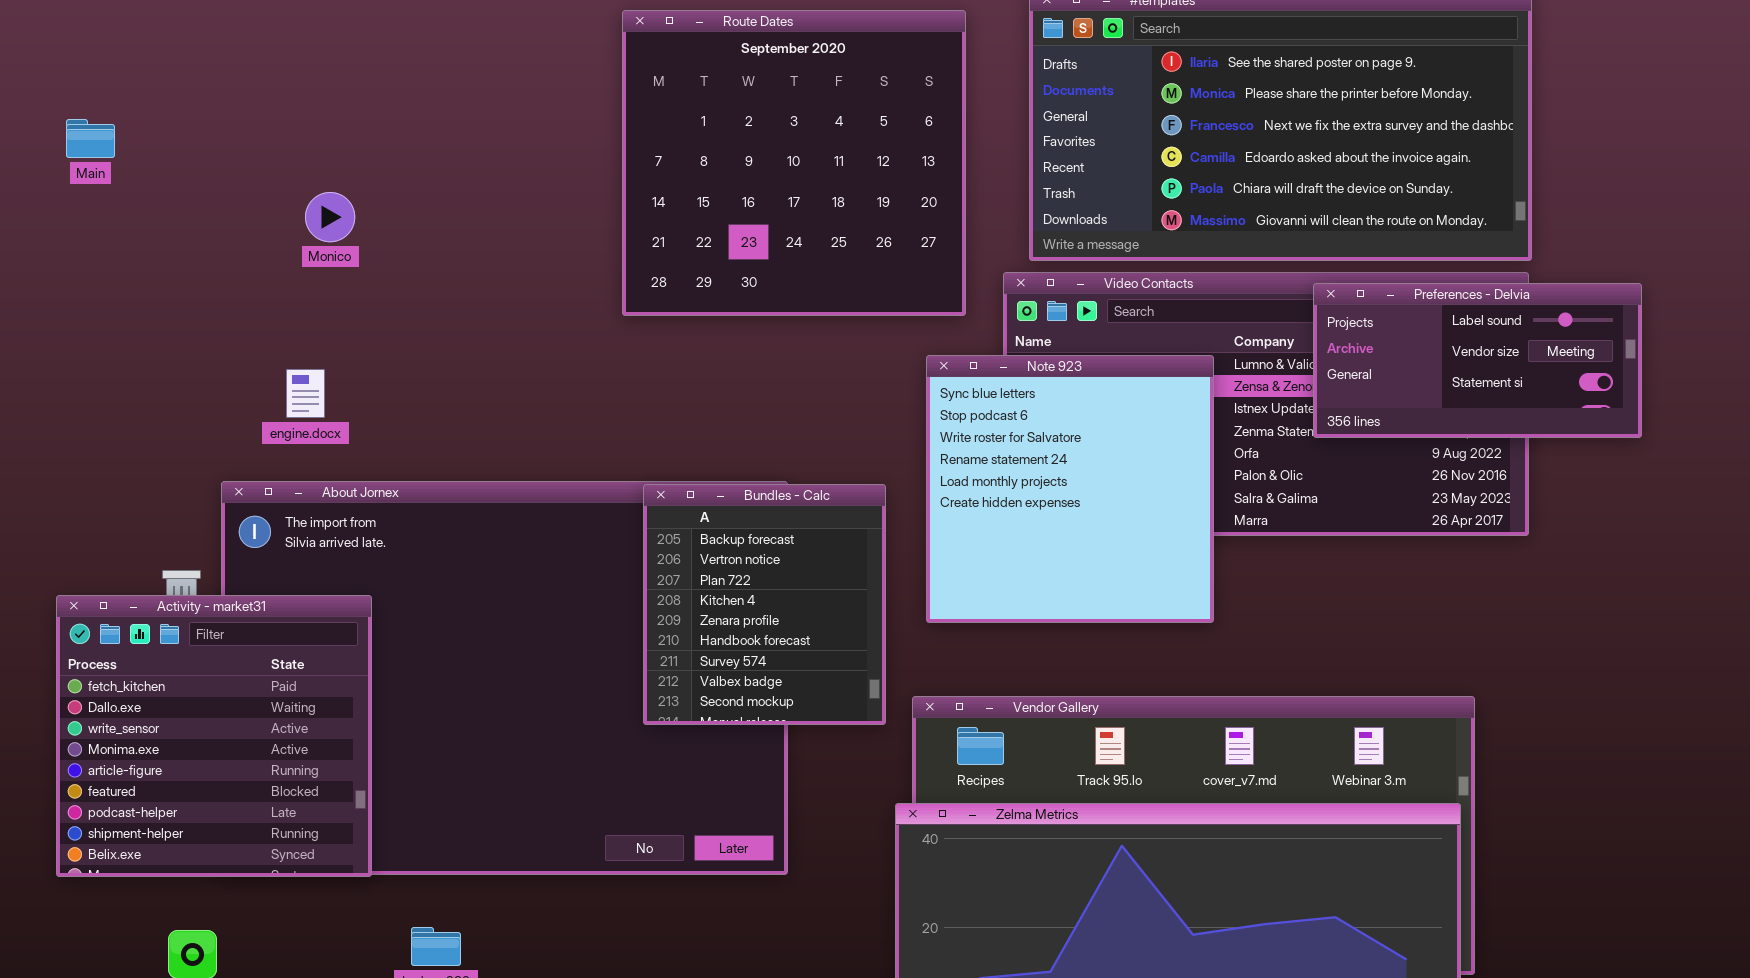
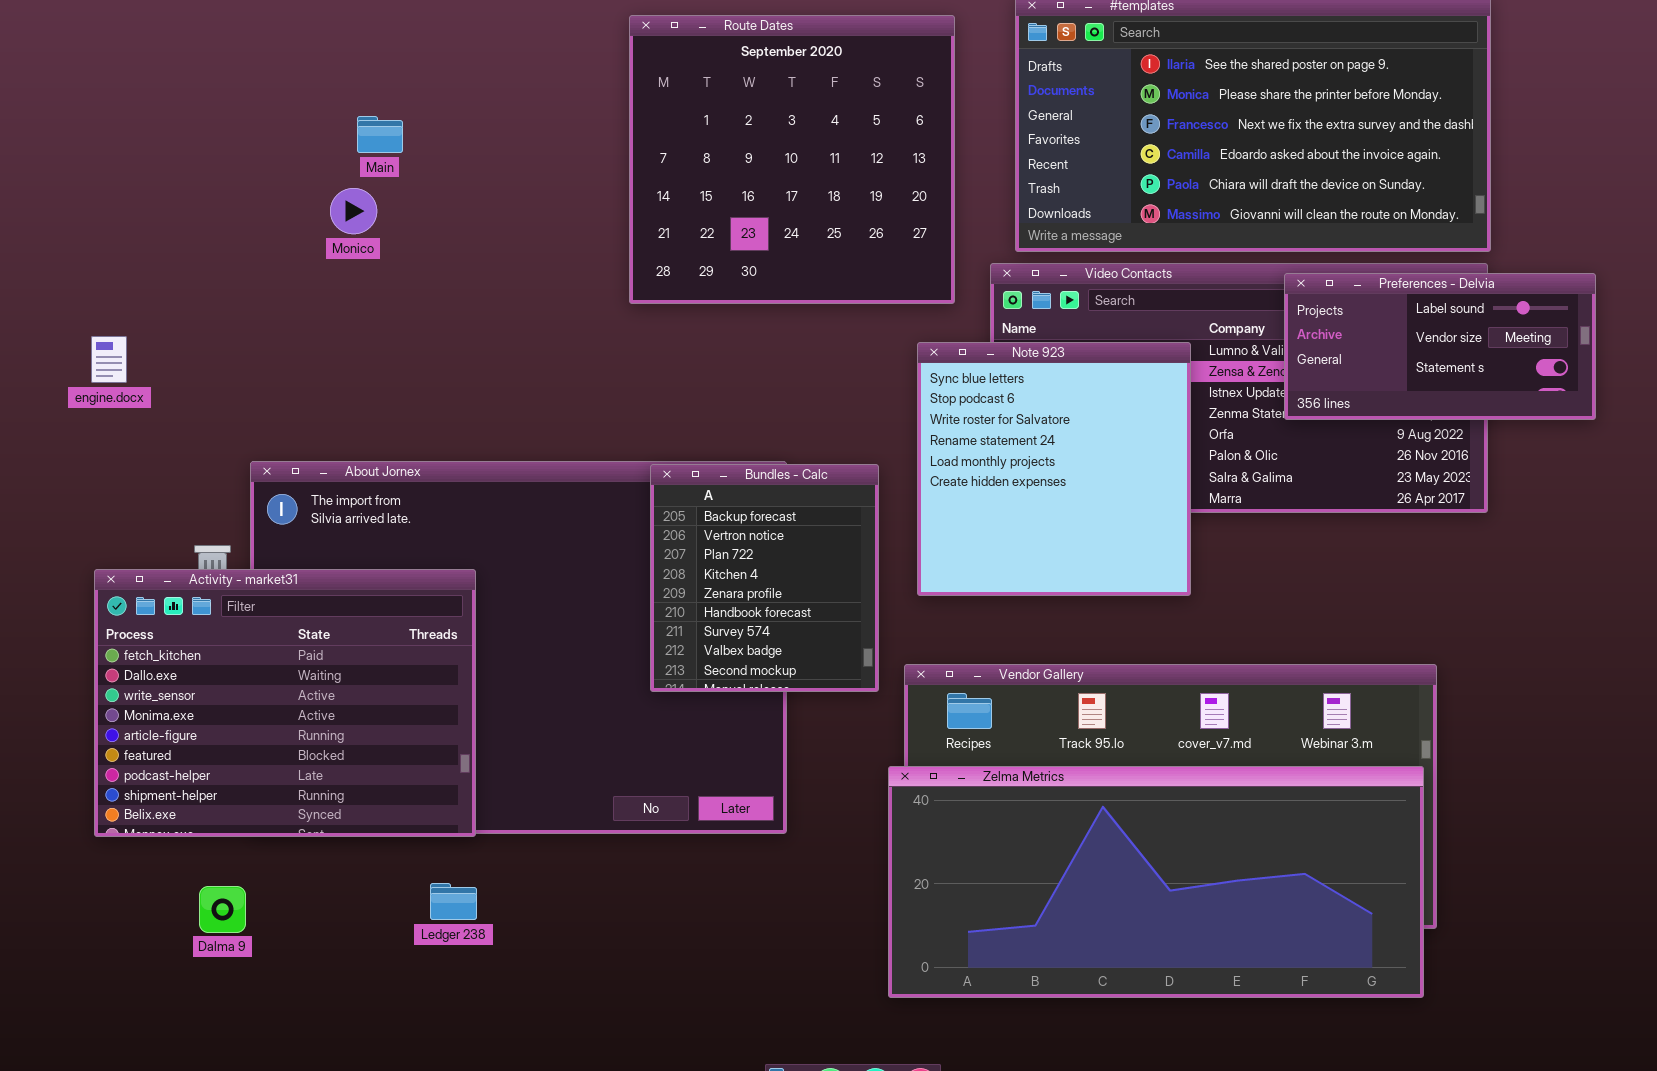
Main: [66,119,115,158] -> [357,116,403,153], moved
engine.docx: [286,369,325,418] -> [91,336,127,383], moved
Activity - market31: [56,595,372,877] -> [94,569,476,837], resized

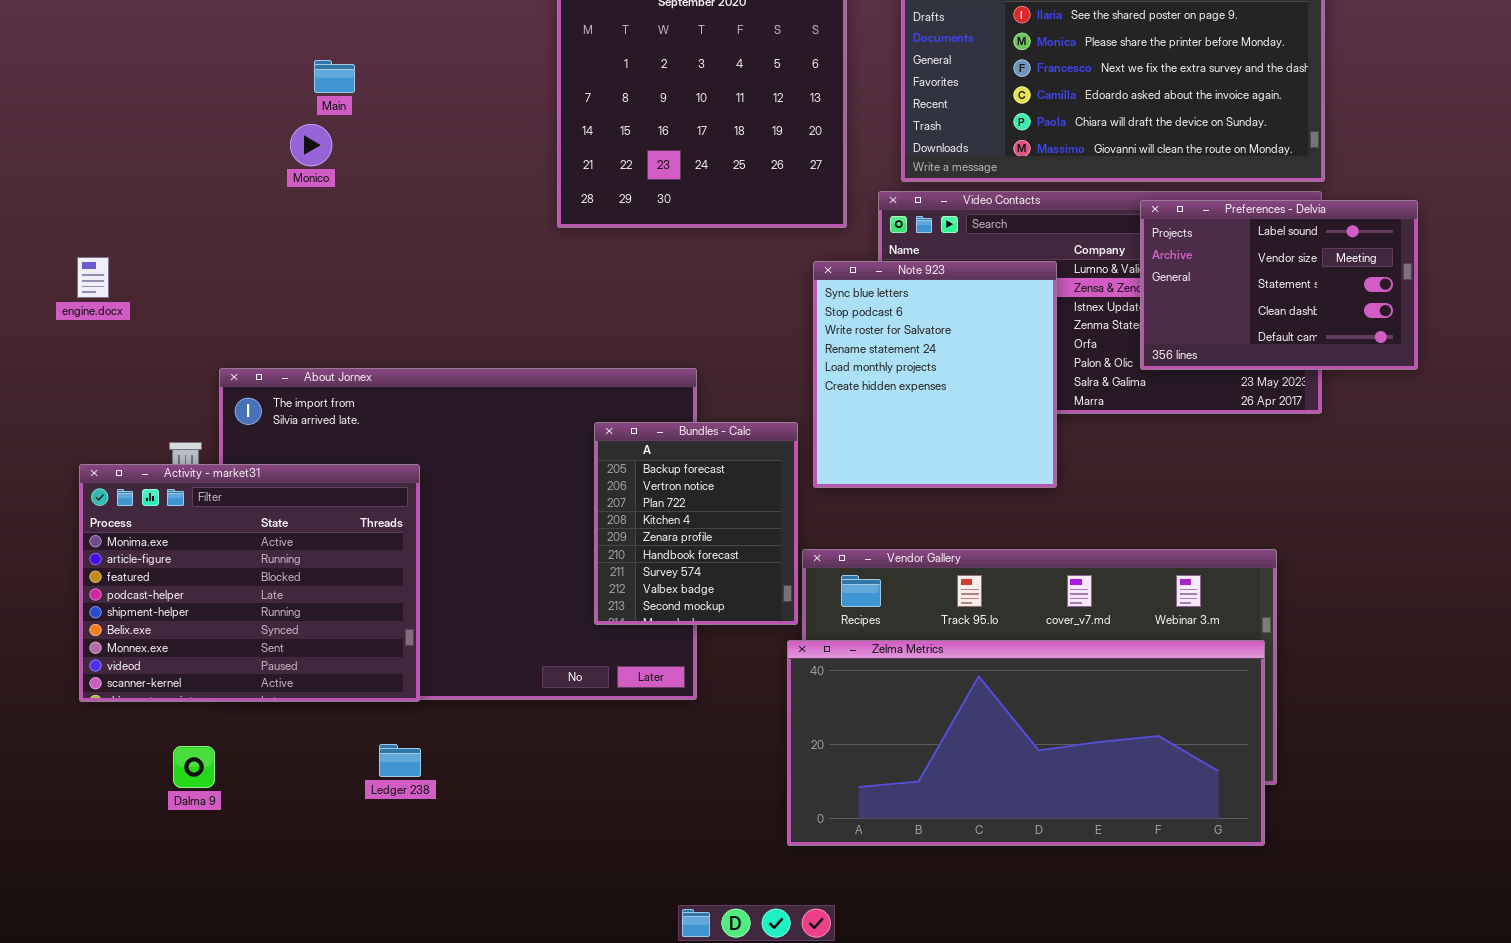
Preferences - Delvia: [1284,273,1596,420] -> [1140,200,1418,370], resized
Bundles - Calc: [650,464,879,692] -> [594,422,798,625], moved
Activity - market31: [94,569,476,837] -> [79,464,420,702], scrolled down 3 rows

